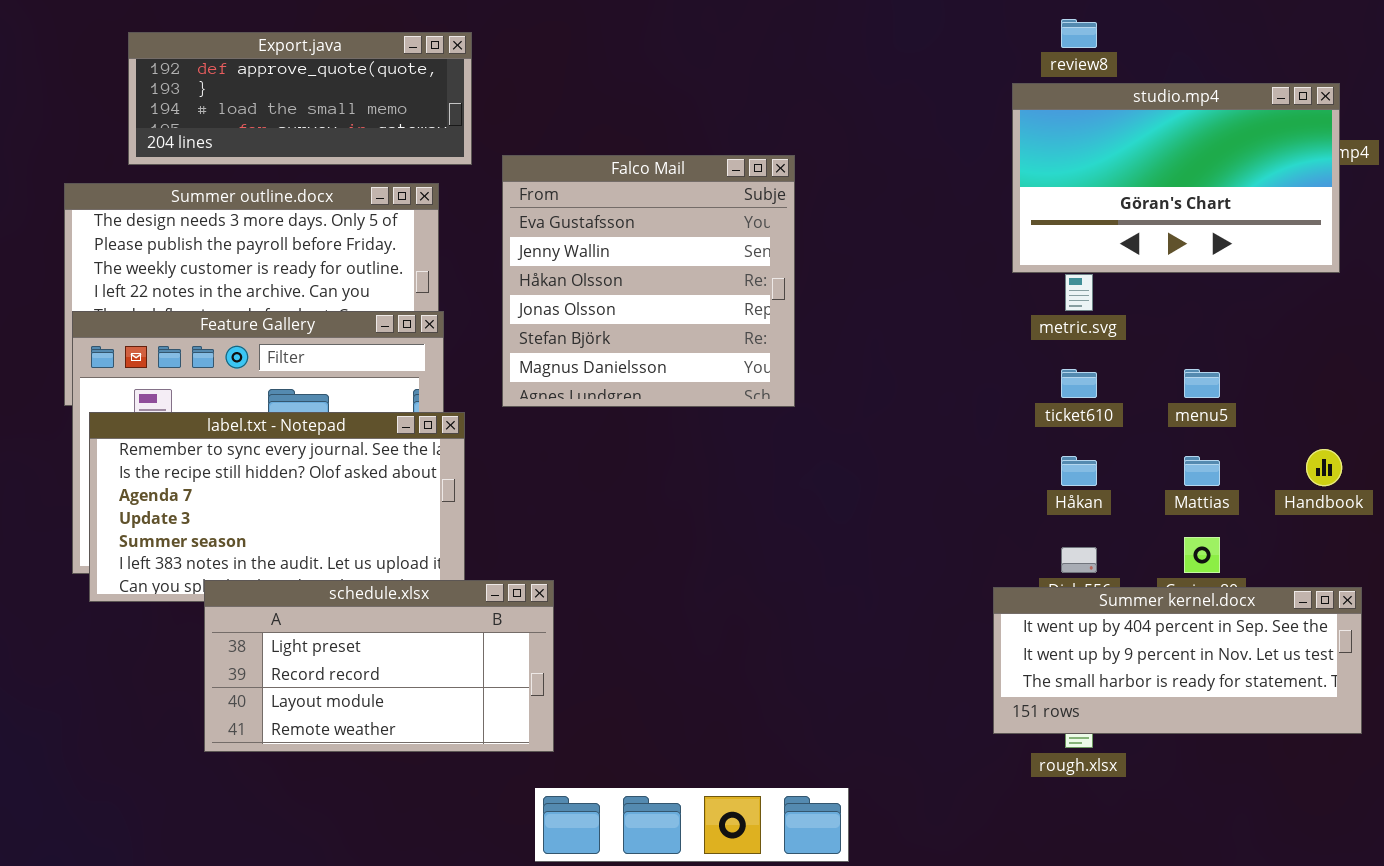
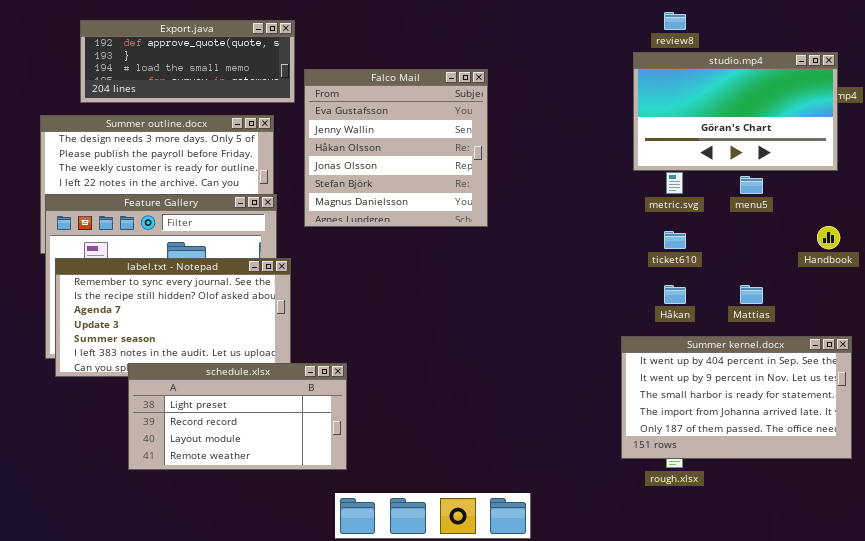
Falco Mail: [502,155,795,407] -> [304,69,488,227], moved
menu5: [1184,369,1220,398] -> [740,176,763,194], moved
Handbook: [1306,449,1342,486] -> [817,226,840,249], moved
Summer kernel.docx: [993,587,1362,734] -> [621,336,852,459], resized

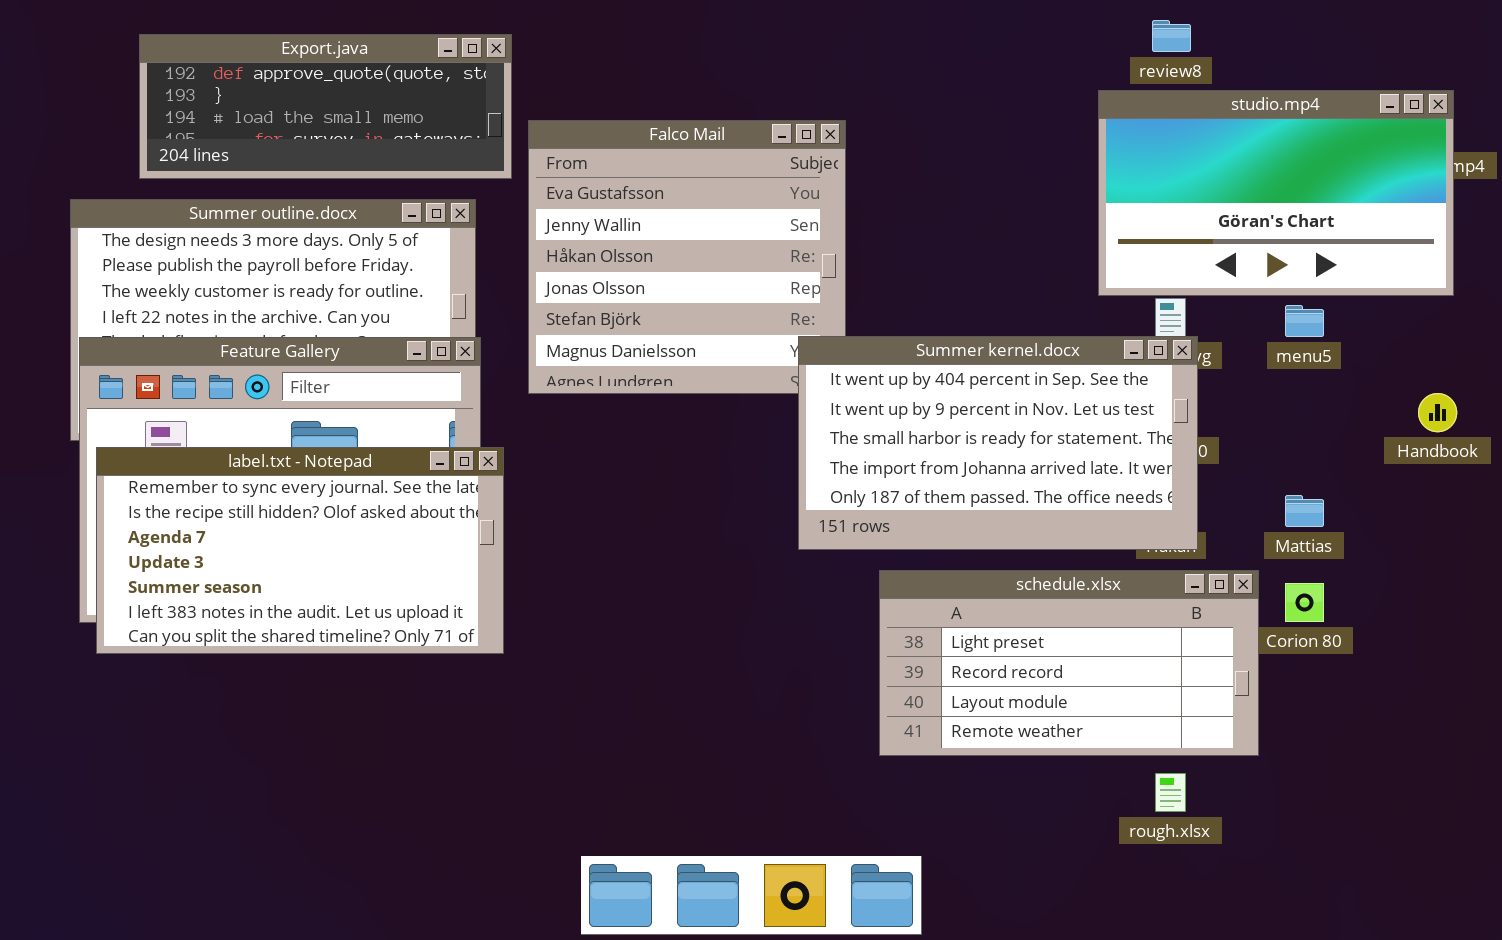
Summer kernel.docx: [621,336,852,459] -> [798,336,1198,550], moved
schedule.xlsx: [128,363,347,470] -> [879,570,1259,756], moved

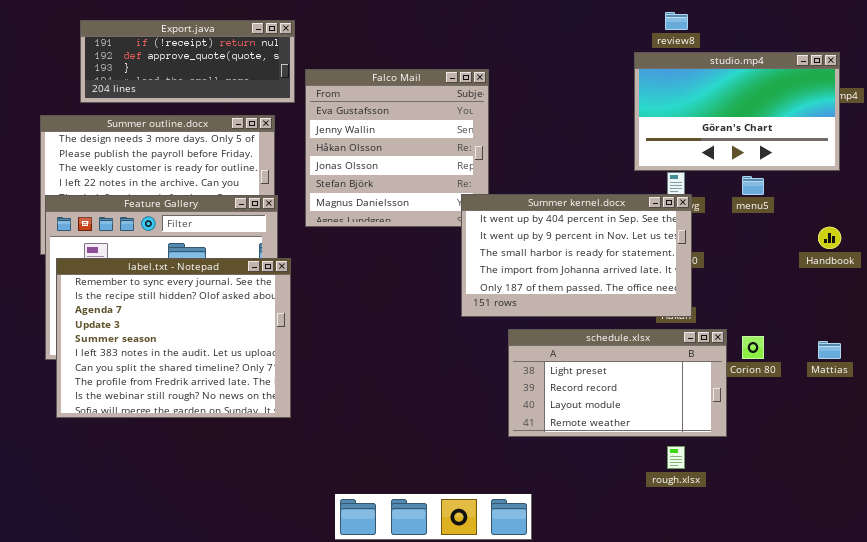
Export.java: [139,34,512,179] -> [80,20,295,103], scrolled up 1 row
label.txt - Notepad: [96,447,504,654] -> [56,258,291,418], resized
Mattias: [1285,495,1324,527] -> [818,341,841,359], moved

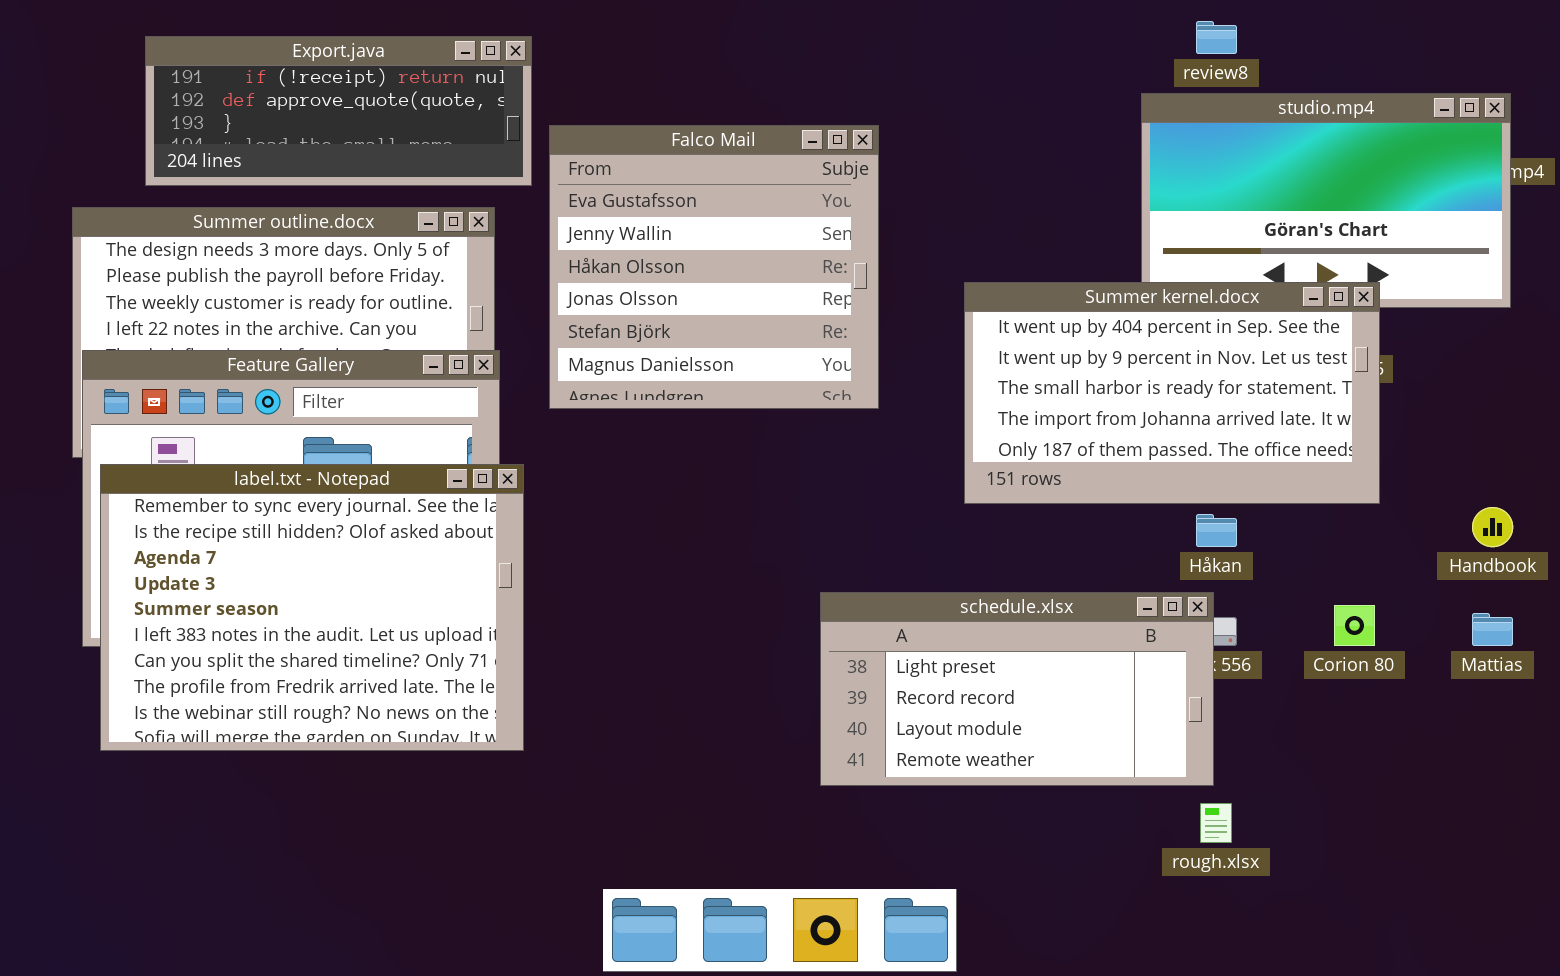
Summer kernel.docx: [461,194,692,317] -> [964,282,1380,504], moved
Handbook: [818,227,841,249] -> [1472,507,1513,547], moved
schedule.xlsx: [508,329,727,437] -> [820,592,1214,786], moved

